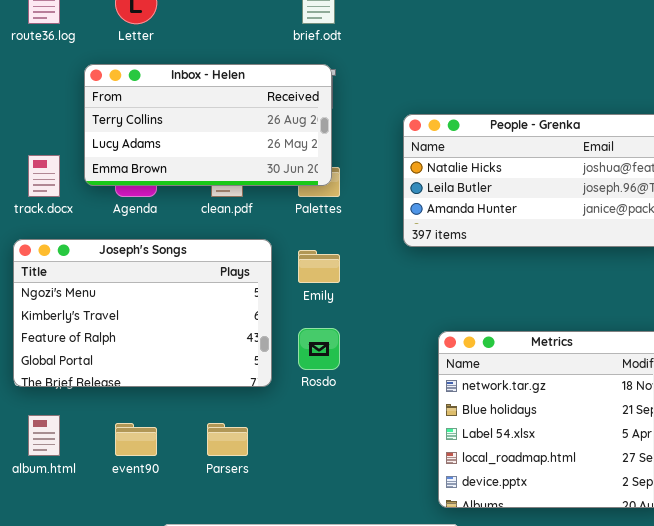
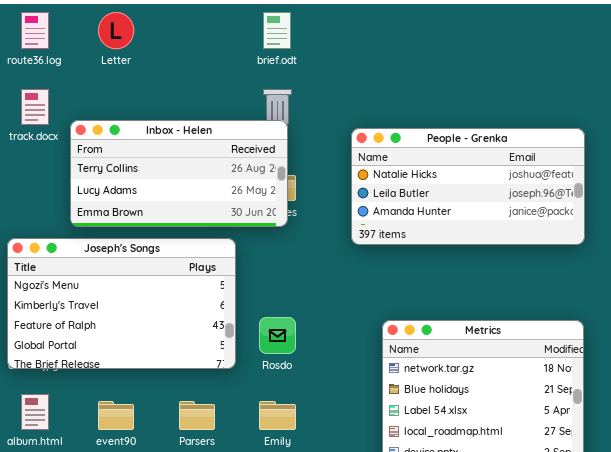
Inbox - Helen: [84,64,332,186] -> [70,120,288,227], moved
track.docx: [28,155,60,197] -> [21,89,49,125], moved
Emily: [298,250,340,283] -> [259,401,296,430], moved

